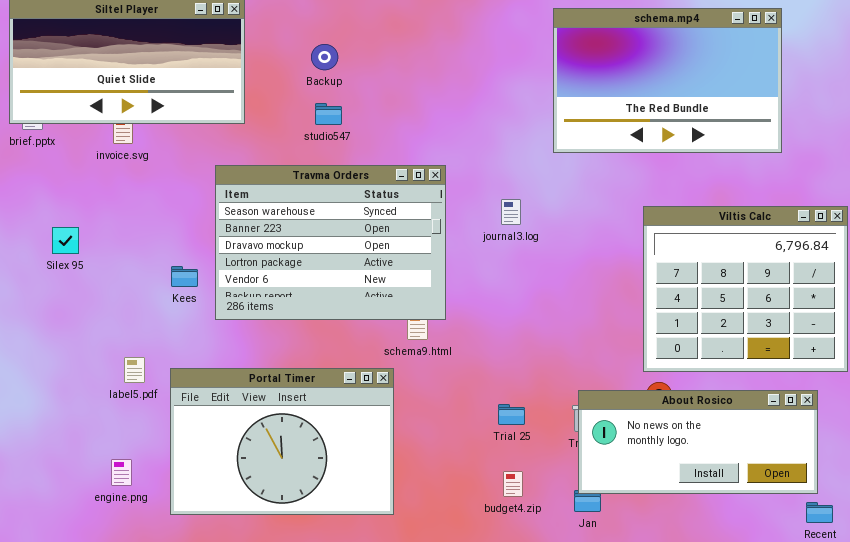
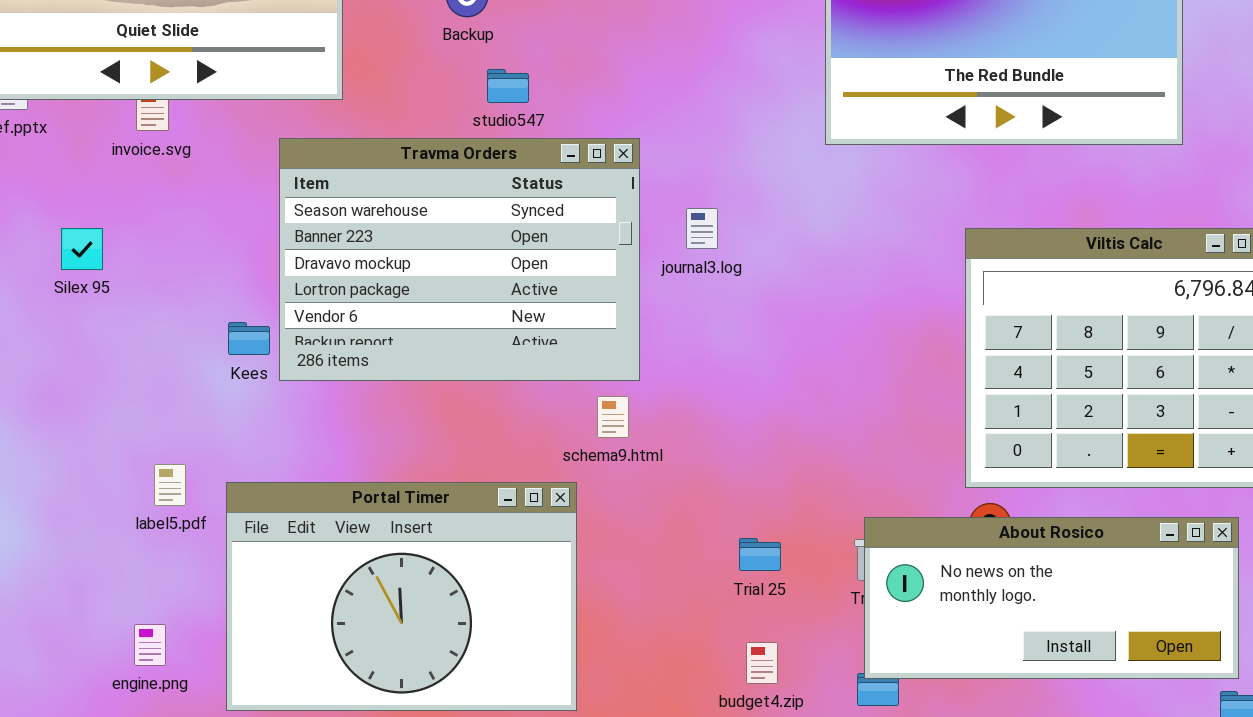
studio547: [315,103,342,125] -> [487,69,529,103], moved
Travma Orders: [215,165,446,320] -> [279,138,640,381], moved
journal3.log: [501,199,521,225] -> [686,208,718,249], moved
Silex 95: [52,227,79,254] -> [61,228,103,270], moved

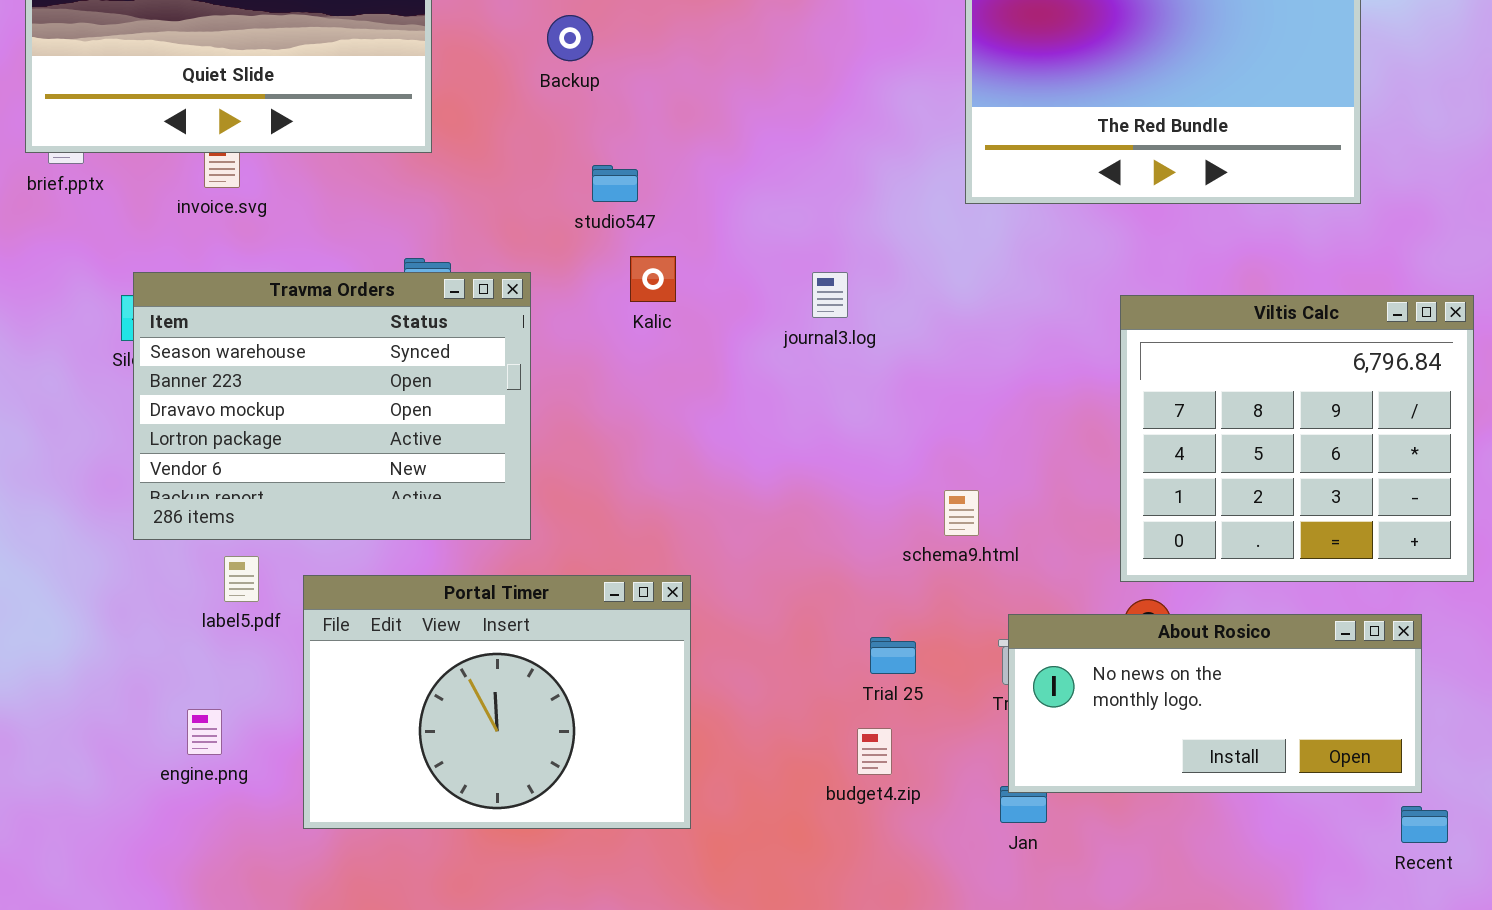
studio547: [487,69,529,103] -> [592,165,638,202], moved
Travma Orders: [279,138,640,381] -> [133,272,531,540], moved
schema9.html: [597,396,629,438] -> [944,490,979,536], moved
engine.png: [134,624,166,666] -> [187,709,222,755], moved
budget4.zip: [746,642,778,684] -> [857,728,892,775], moved

